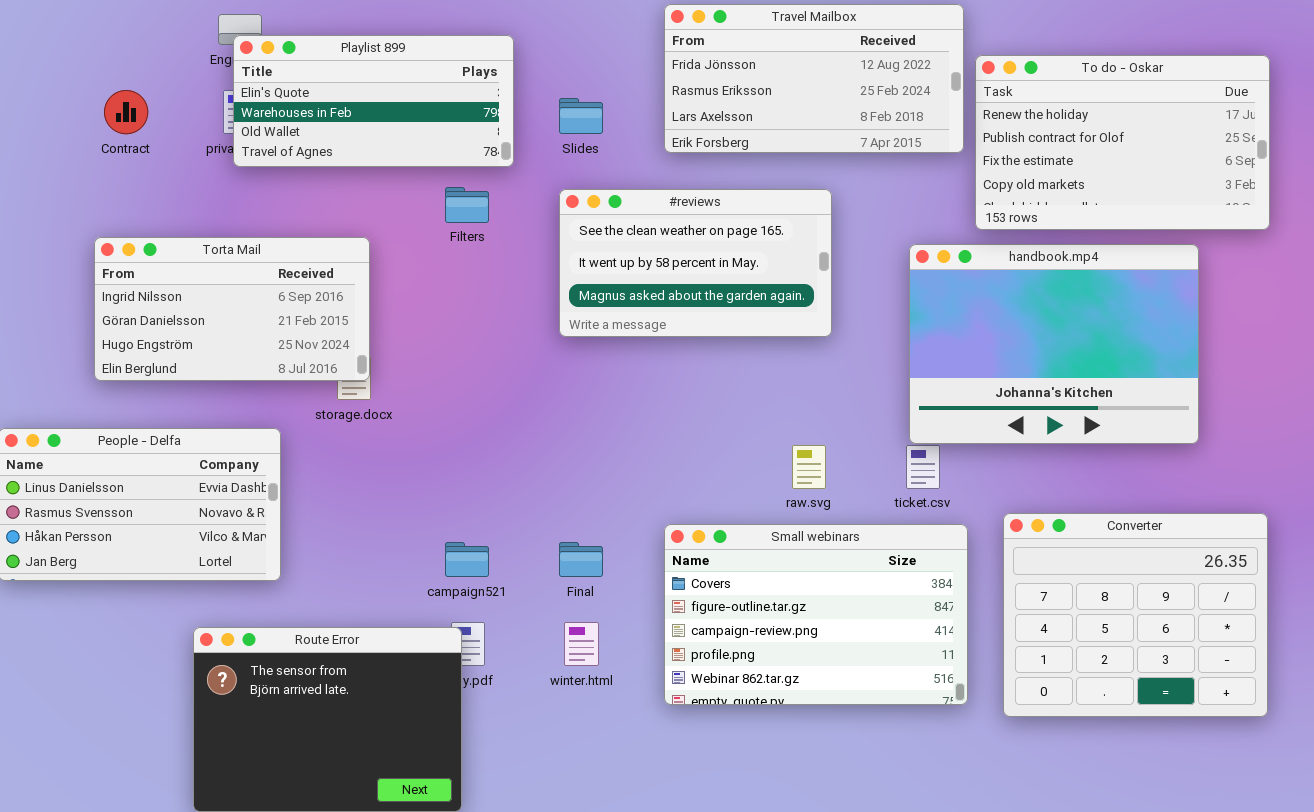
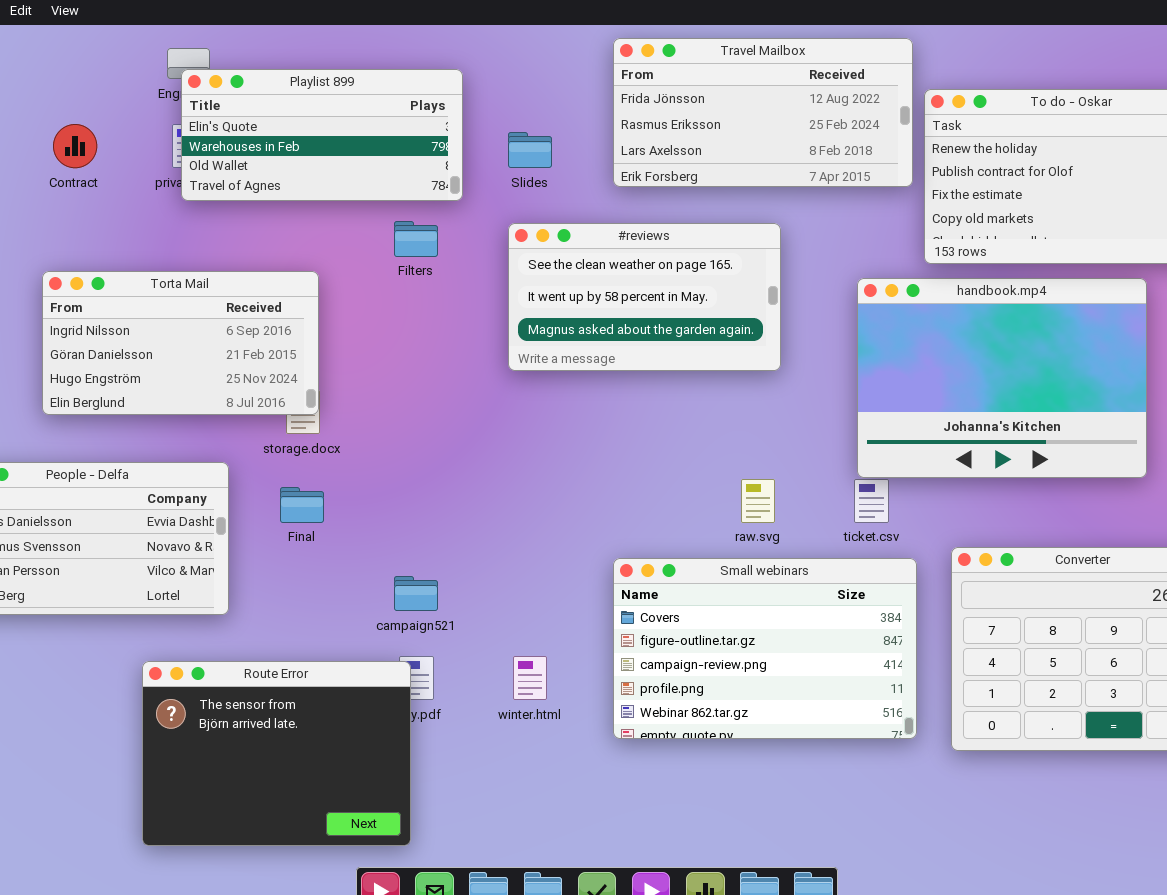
Final: [559,542,603,577] -> [280,487,324,523], moved

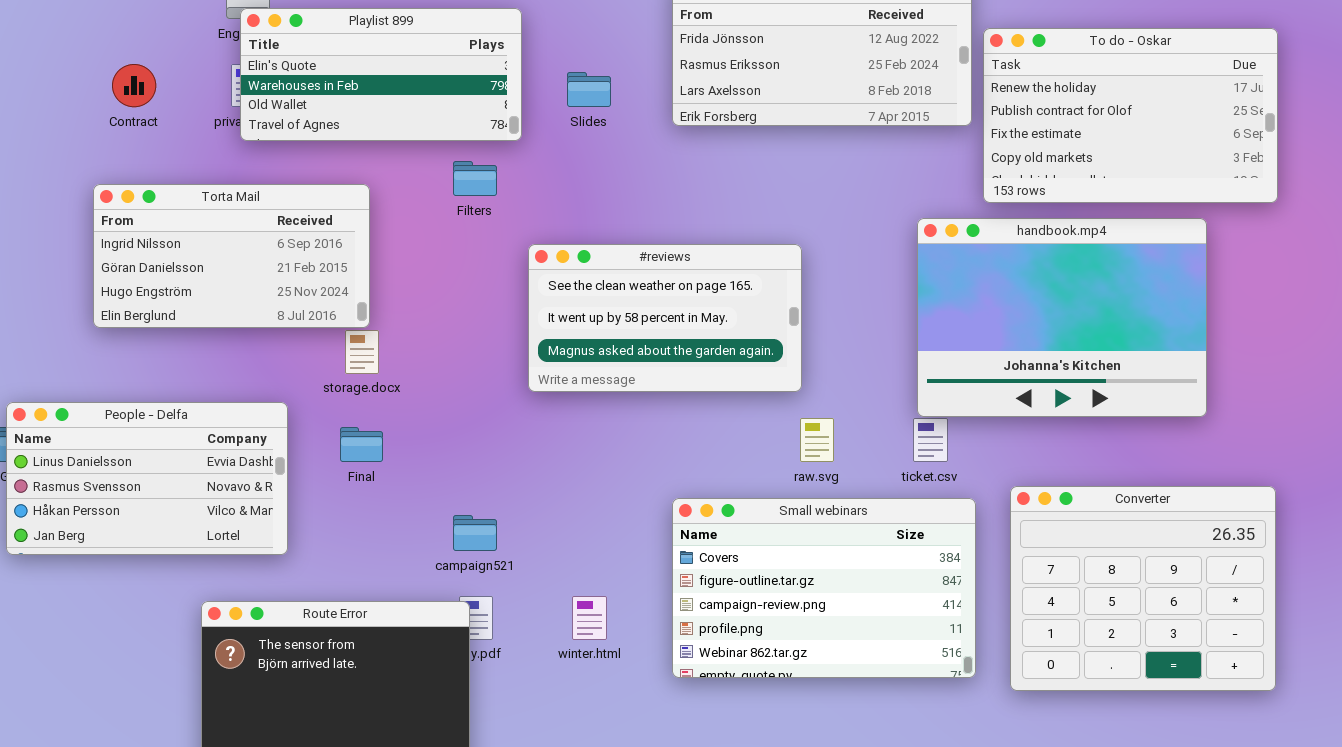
#reviews: [508,223,781,371] -> [528,244,802,392], moved
Torta Mail: [42,271,319,415] -> [93,184,370,328], moved

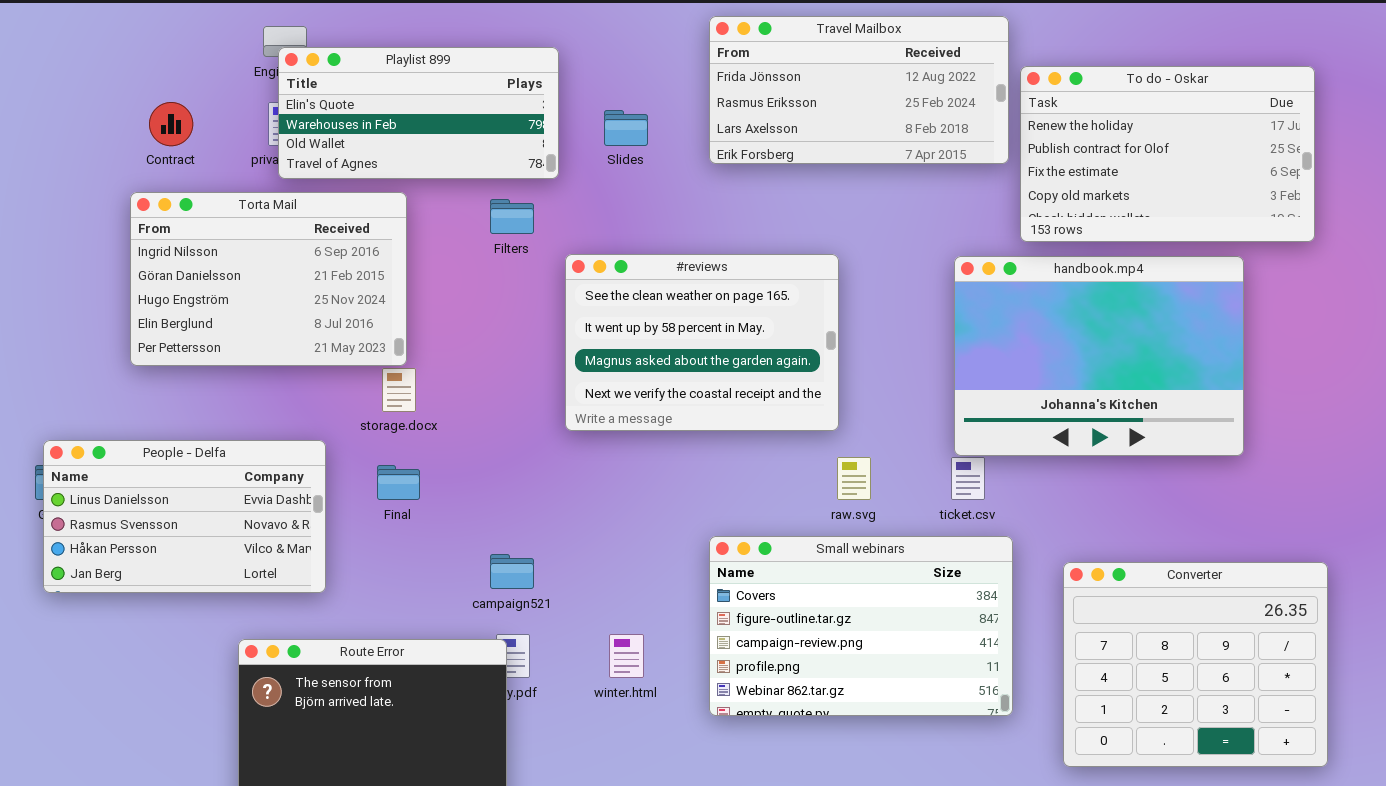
Torta Mail: [93,184,370,328] -> [130,192,407,366], resized
#reviews: [528,244,802,392] -> [565,254,839,431], resized
Converter: [1010,486,1276,691] -> [1063,562,1328,767], moved

